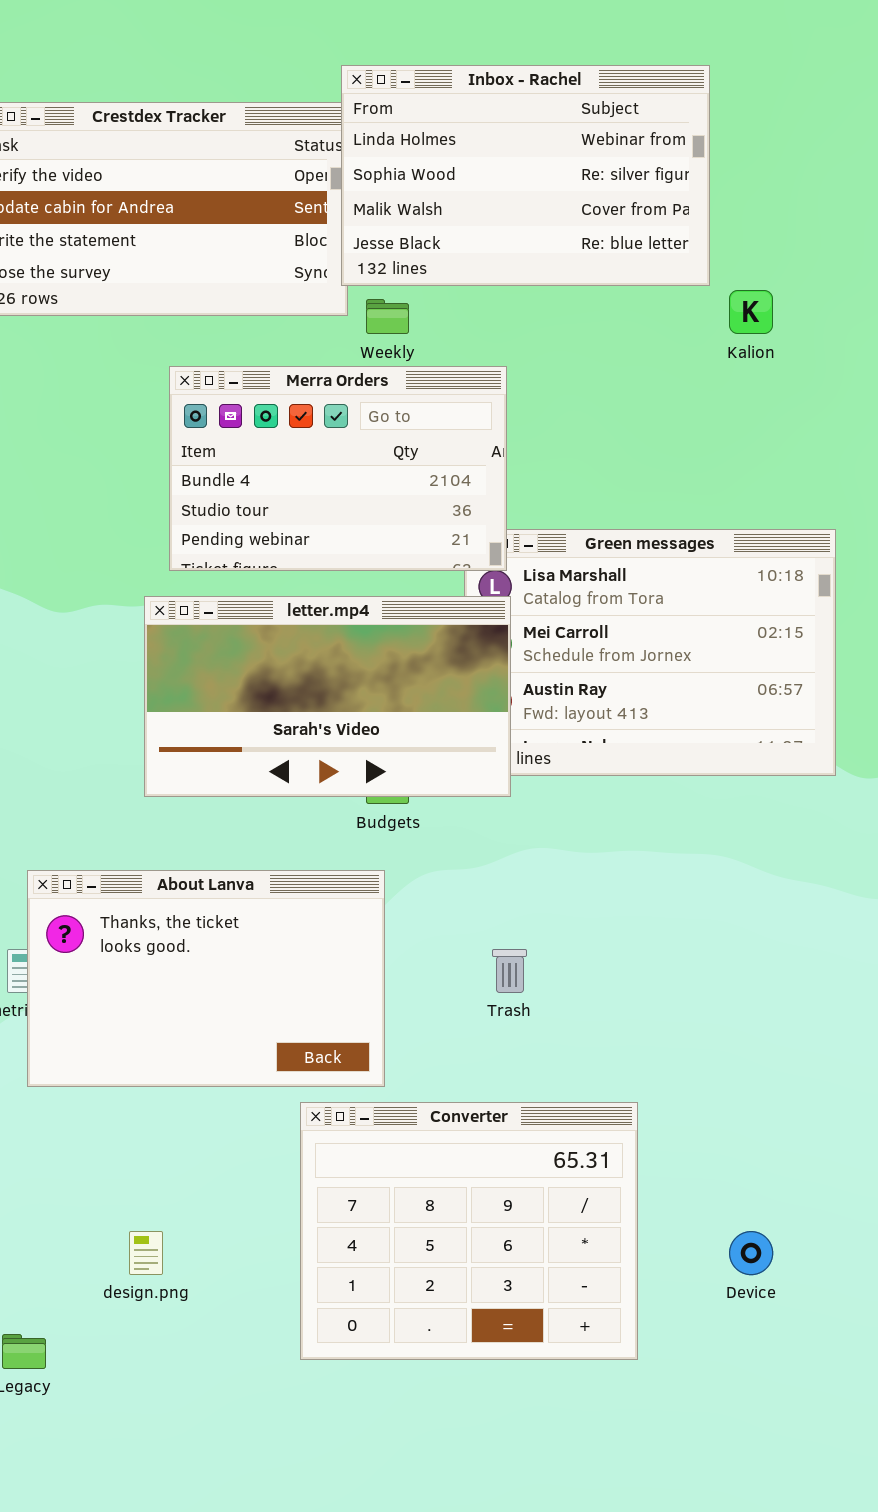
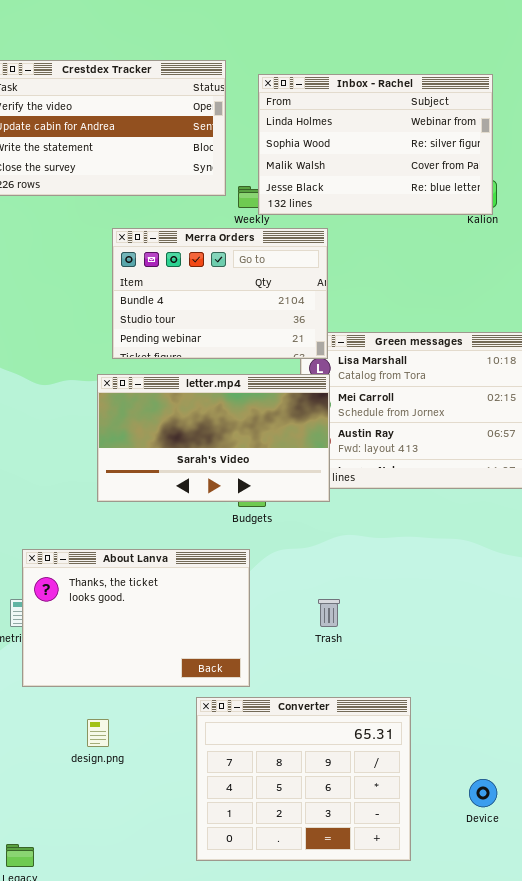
Inbox - Rachel: [341,65,710,286] -> [258,74,493,215], moved
design.png: [129,1231,163,1275] -> [87,719,109,747], moved

